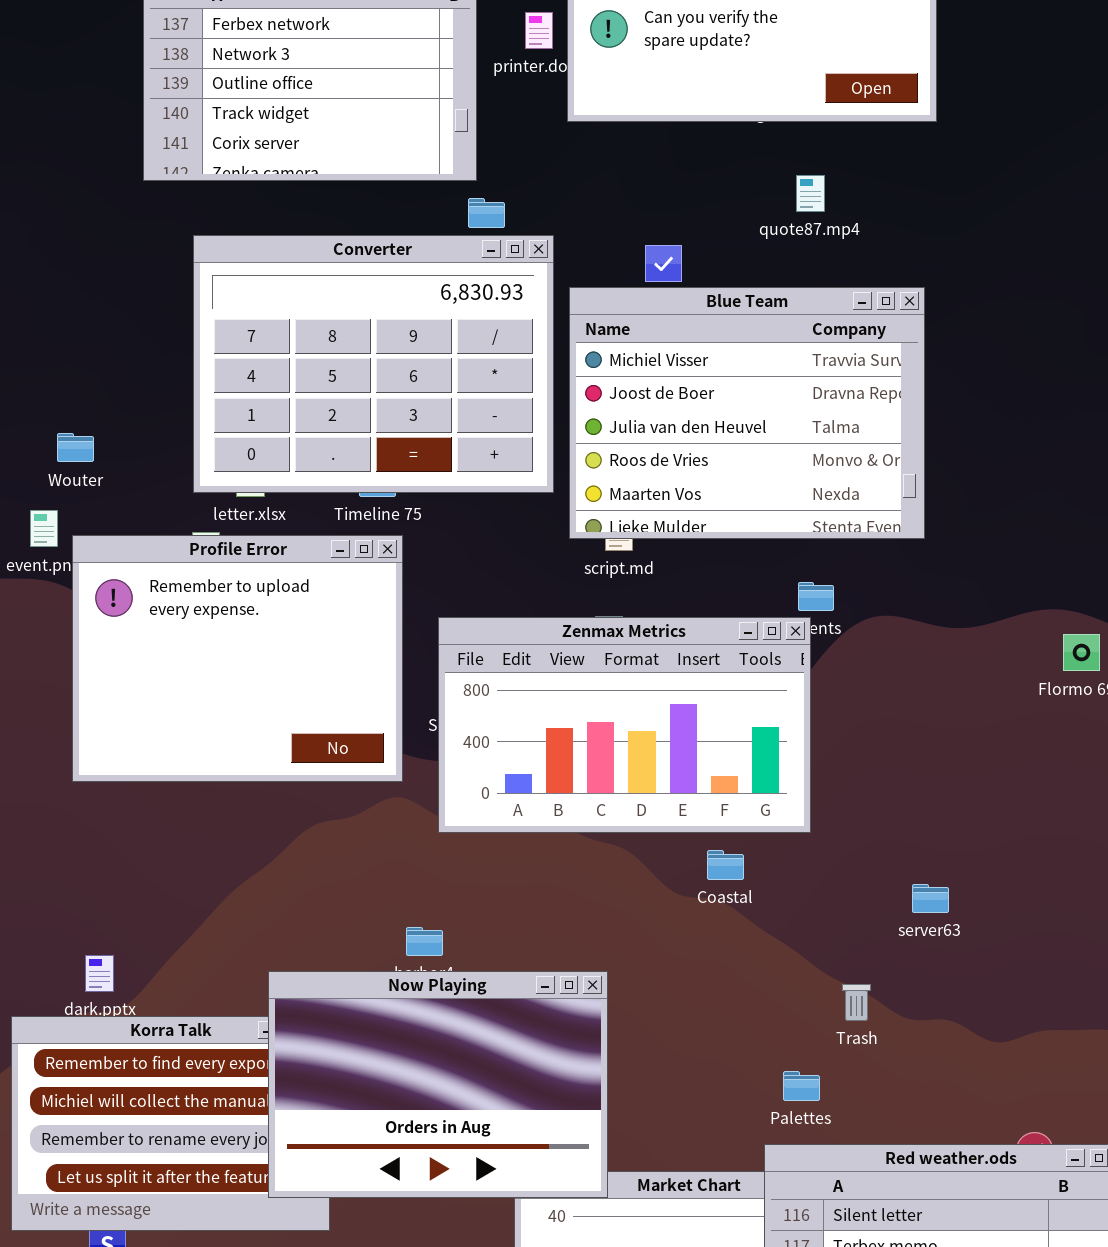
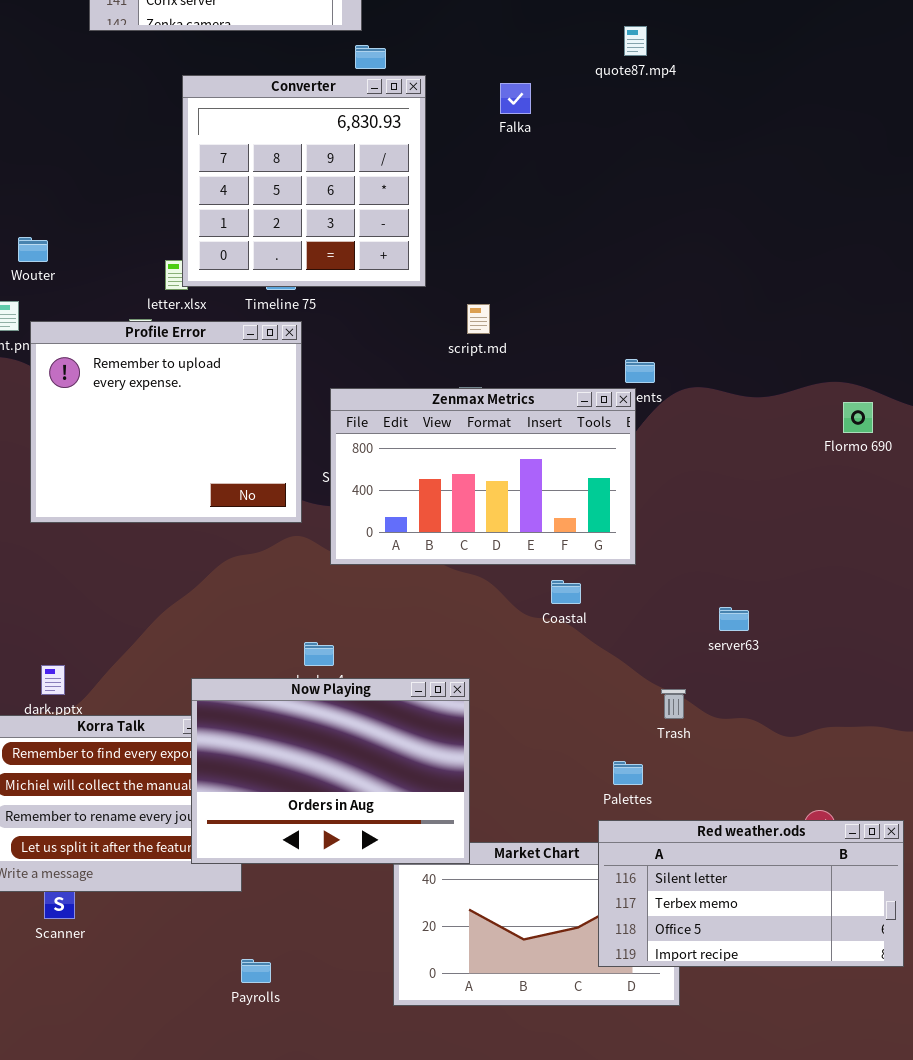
Converter: [193,235,554,493] -> [182,75,426,287], resized
Blue Team: [569,287,925,539] -> none, closed

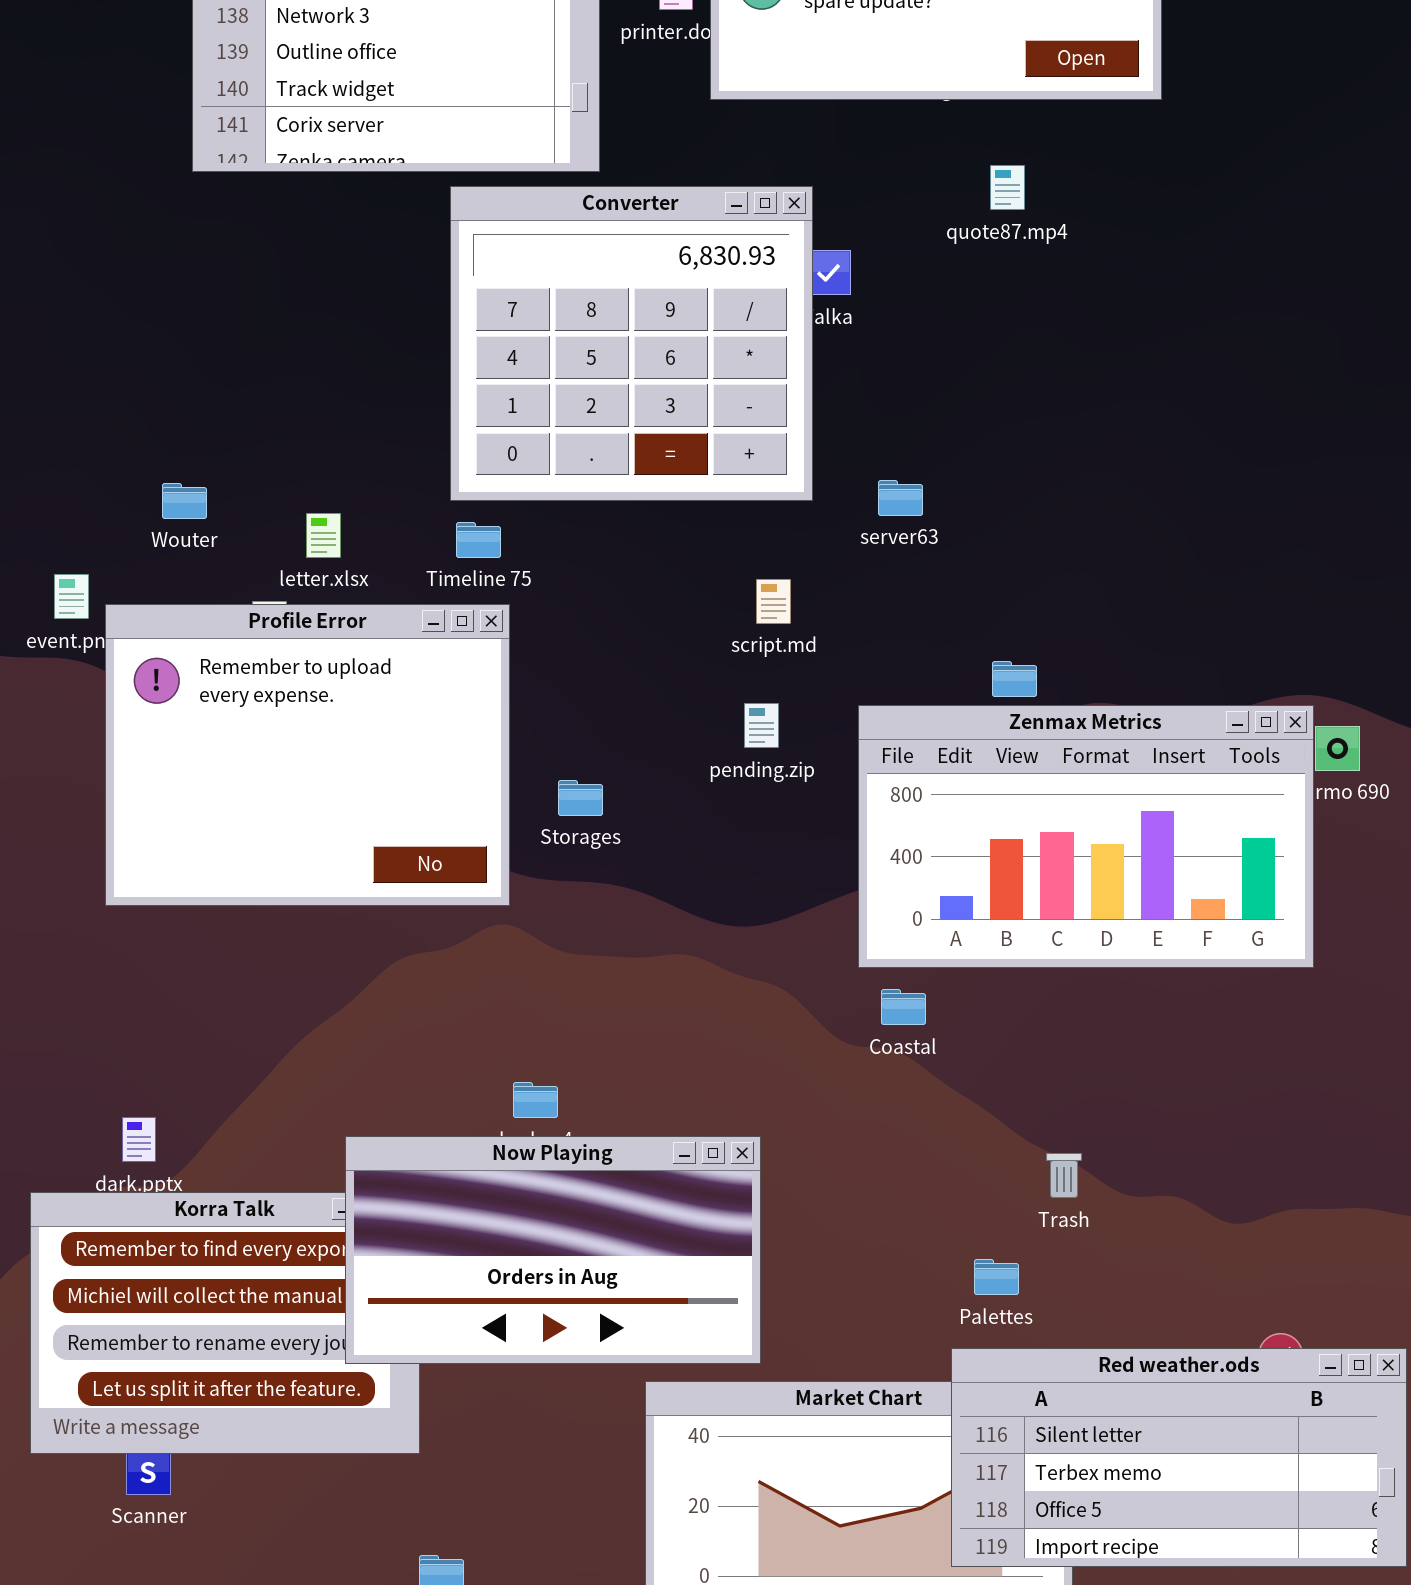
Converter: [182,75,426,287] -> [450,186,813,501], moved
Wouter: [18,237,48,262] -> [162,483,207,519], moved
Zenmax Metrics: [330,388,636,565] -> [858,705,1314,968], moved
server63: [719,607,749,631] -> [878,480,923,516], moved
Now Playing: [191,678,470,864] -> [345,1136,761,1364], resized

